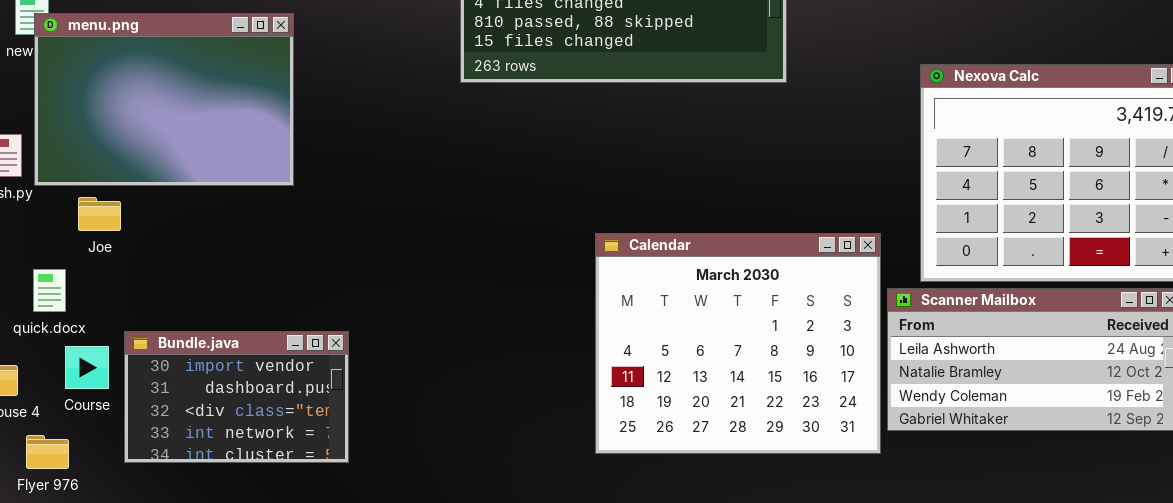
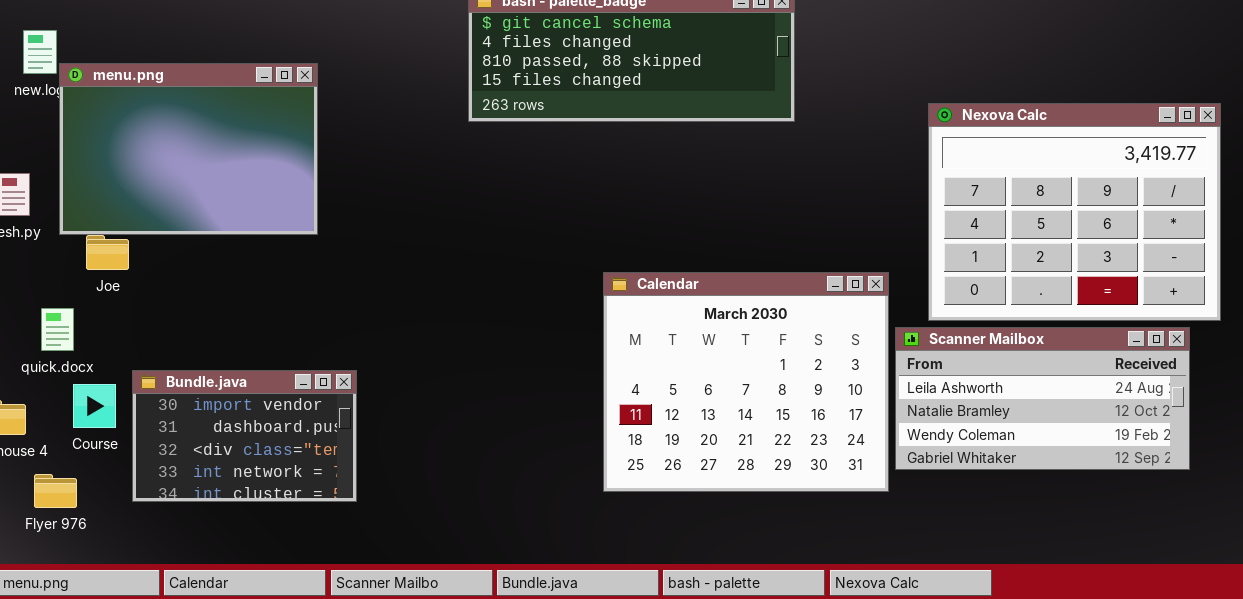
menu.png: [34,13,294,186] -> [59,63,318,235], moved

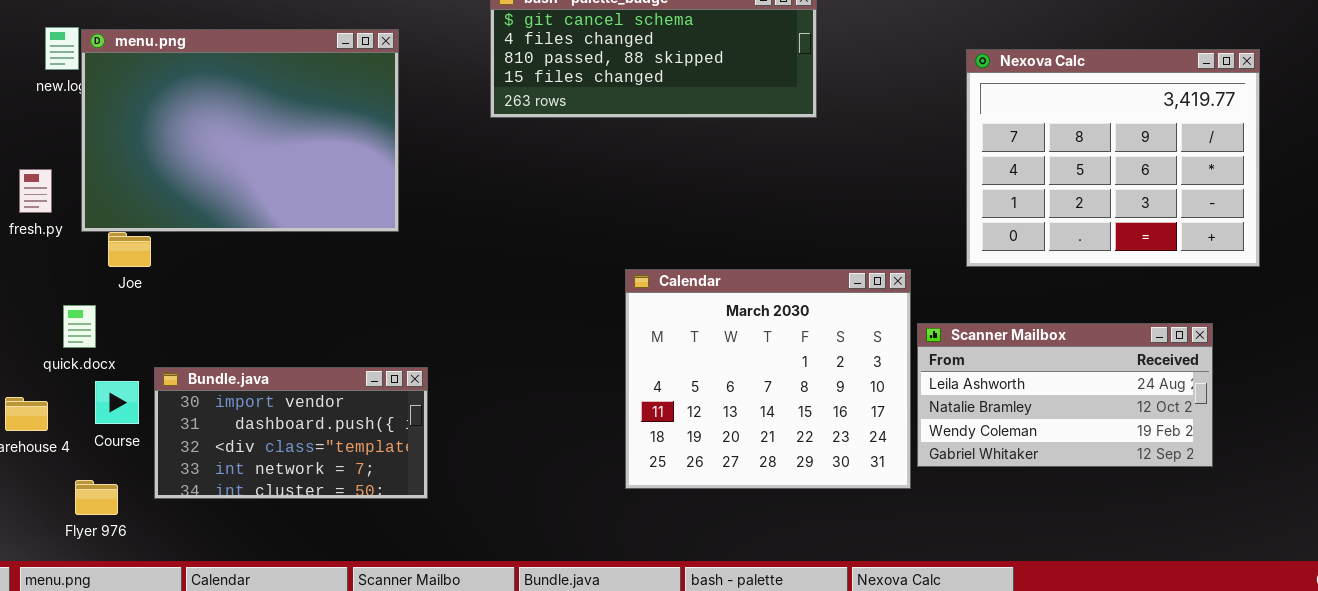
menu.png: [59,63,318,235] -> [81,29,399,232], resized
Nexova Calc: [928,103,1221,321] -> [966,49,1260,267], moved
Bundle.java: [132,370,357,502] -> [154,367,428,499], resized
Flyer 976: [34,474,77,508] -> [75,480,118,515], moved

